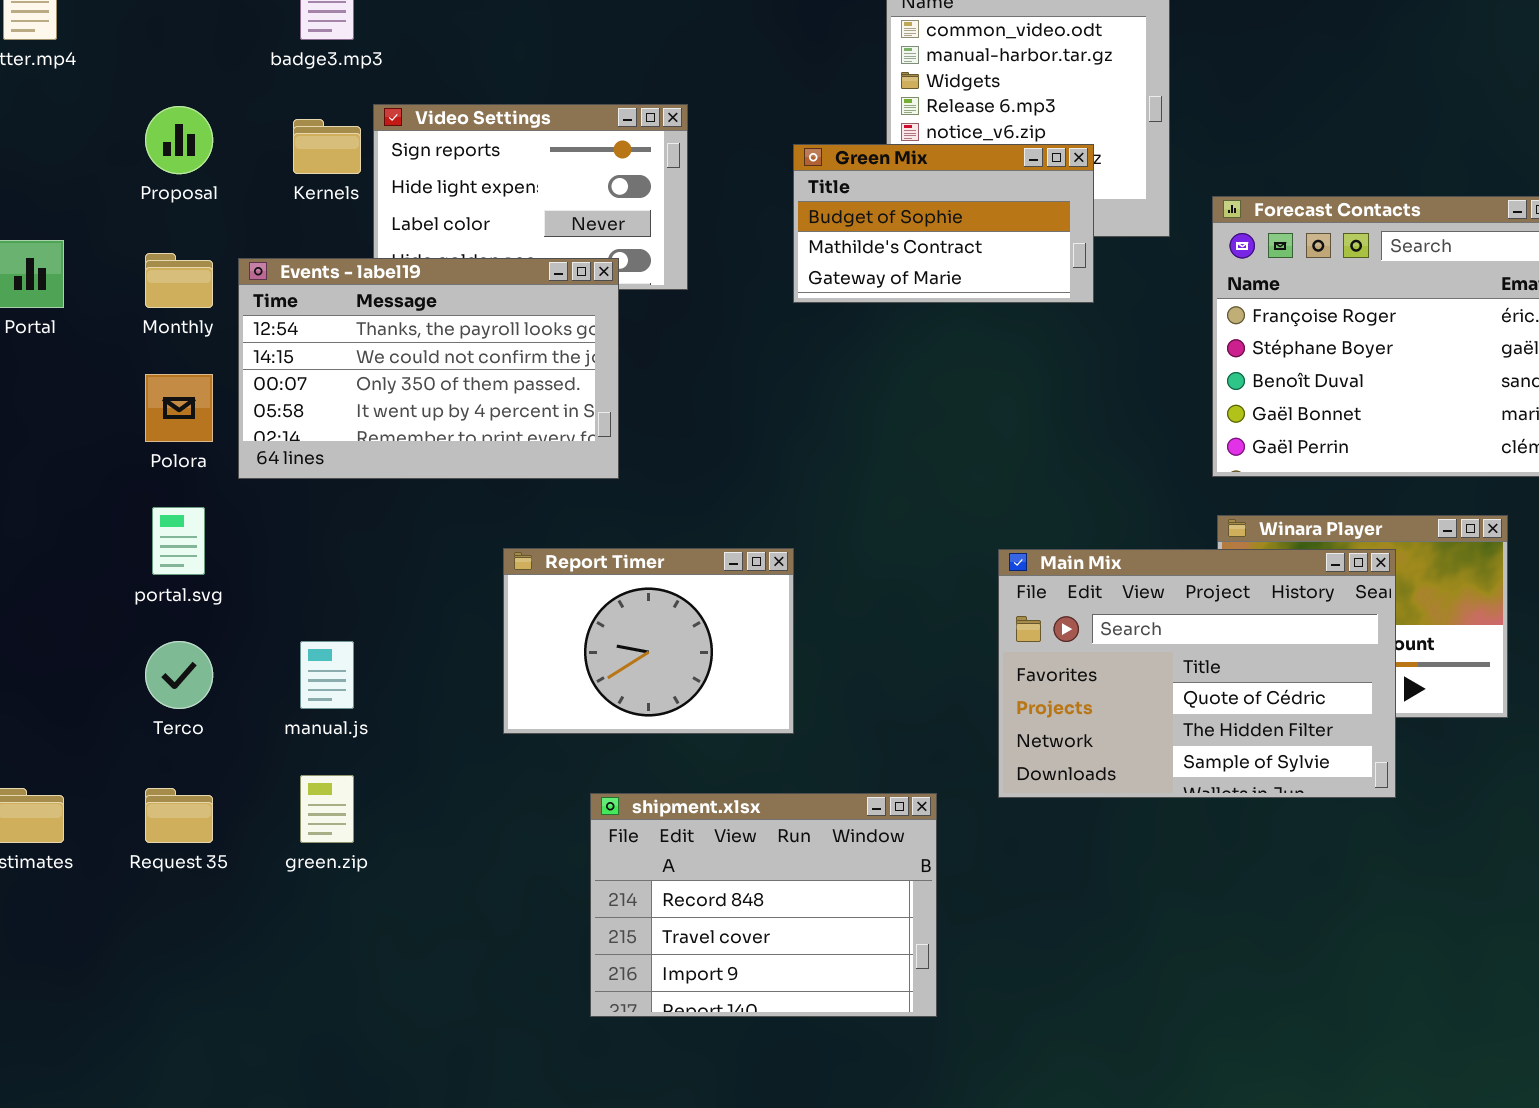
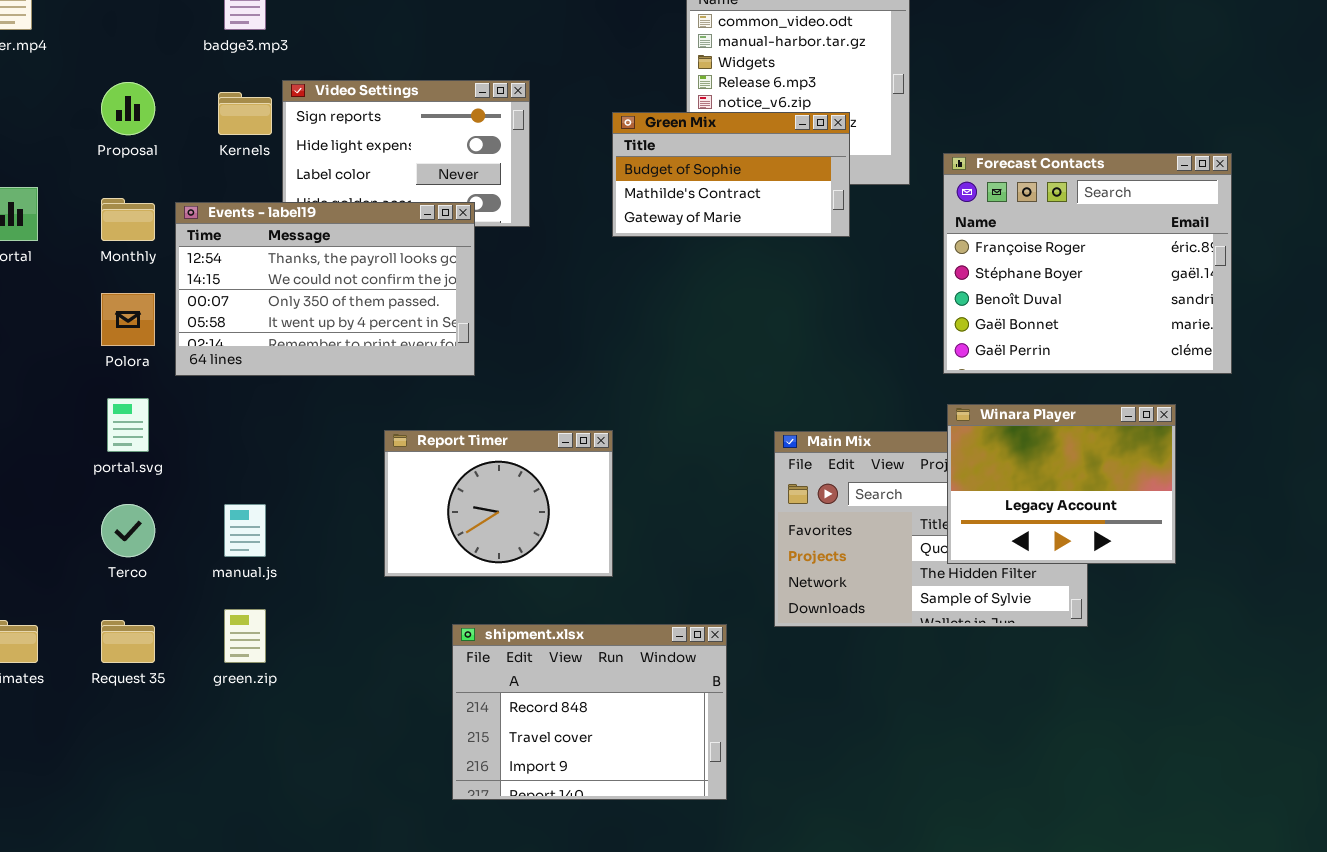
Winara Player: [1217,515,1508,718] -> [947,404,1176,564], raised

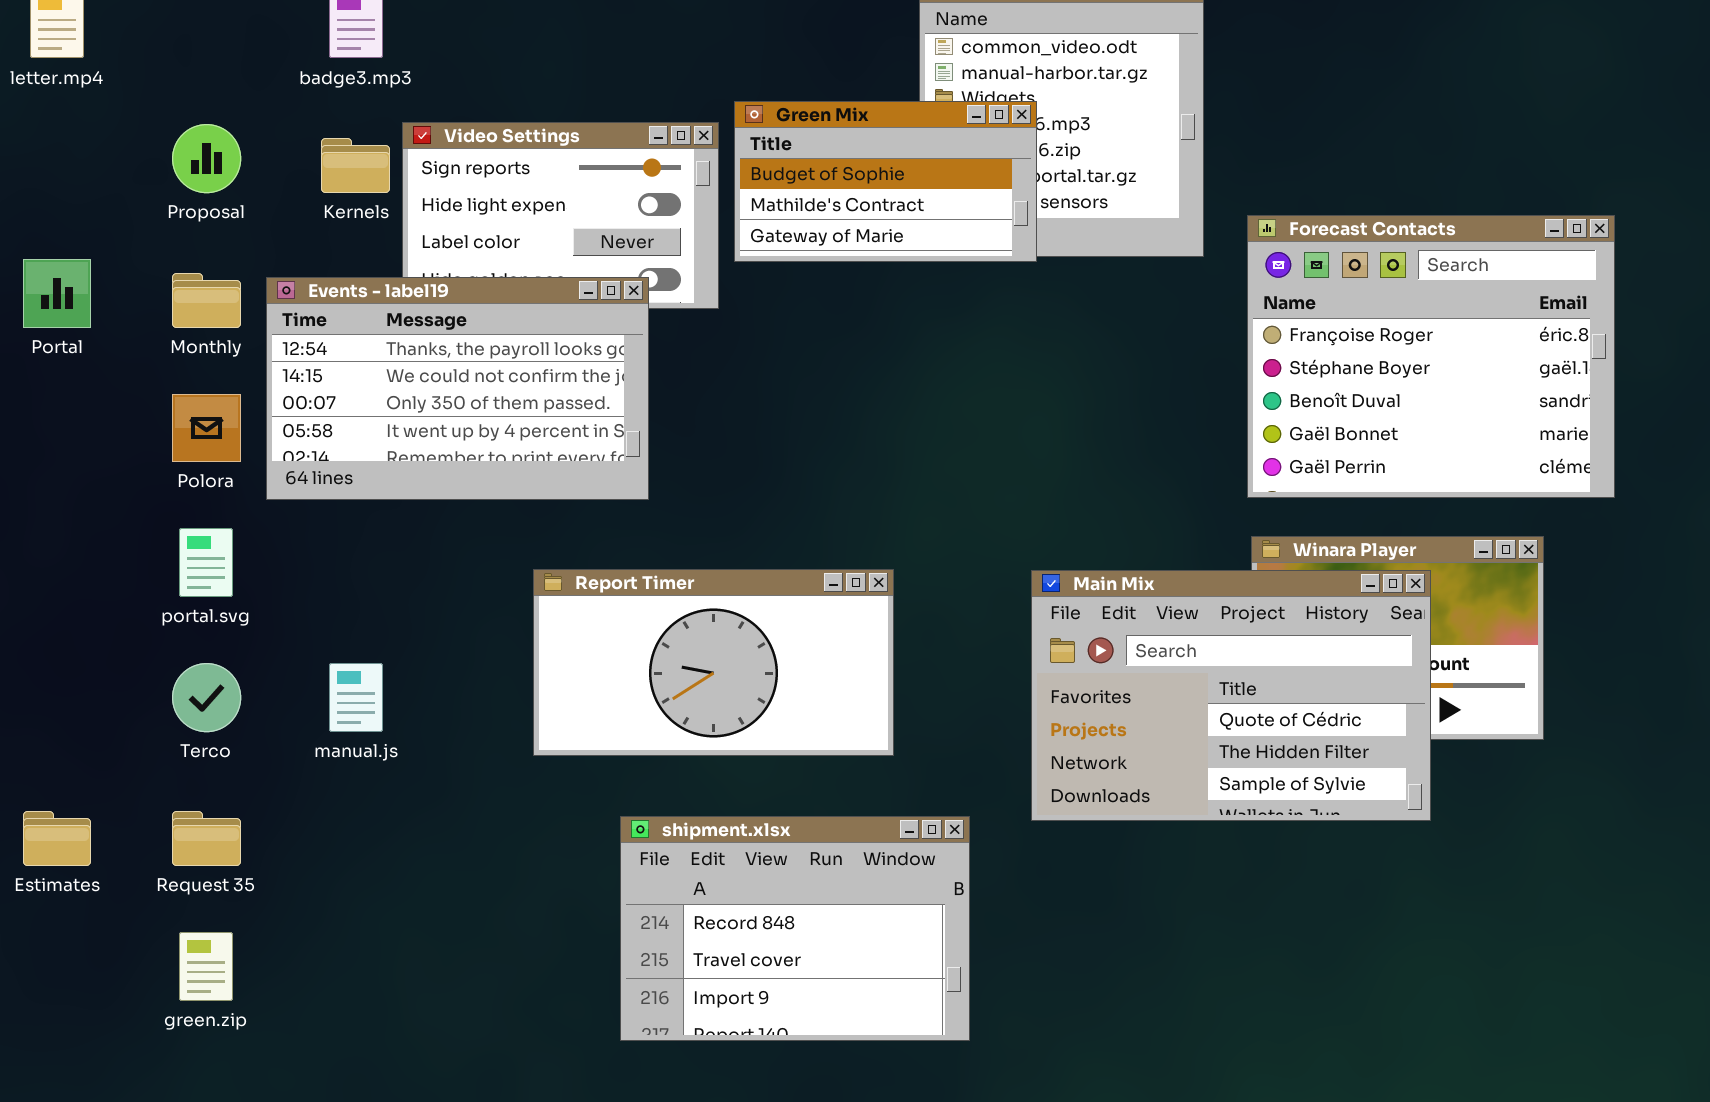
Green Mix: [612,112,850,237] -> [734,101,1037,262], moved
Report Timer: [384,430,613,577] -> [533,569,894,756], resized
Main Mix: [774,431,1088,627] -> [1031,570,1431,821], raised
green.zip: [224,609,266,663] -> [179,932,233,1001], moved

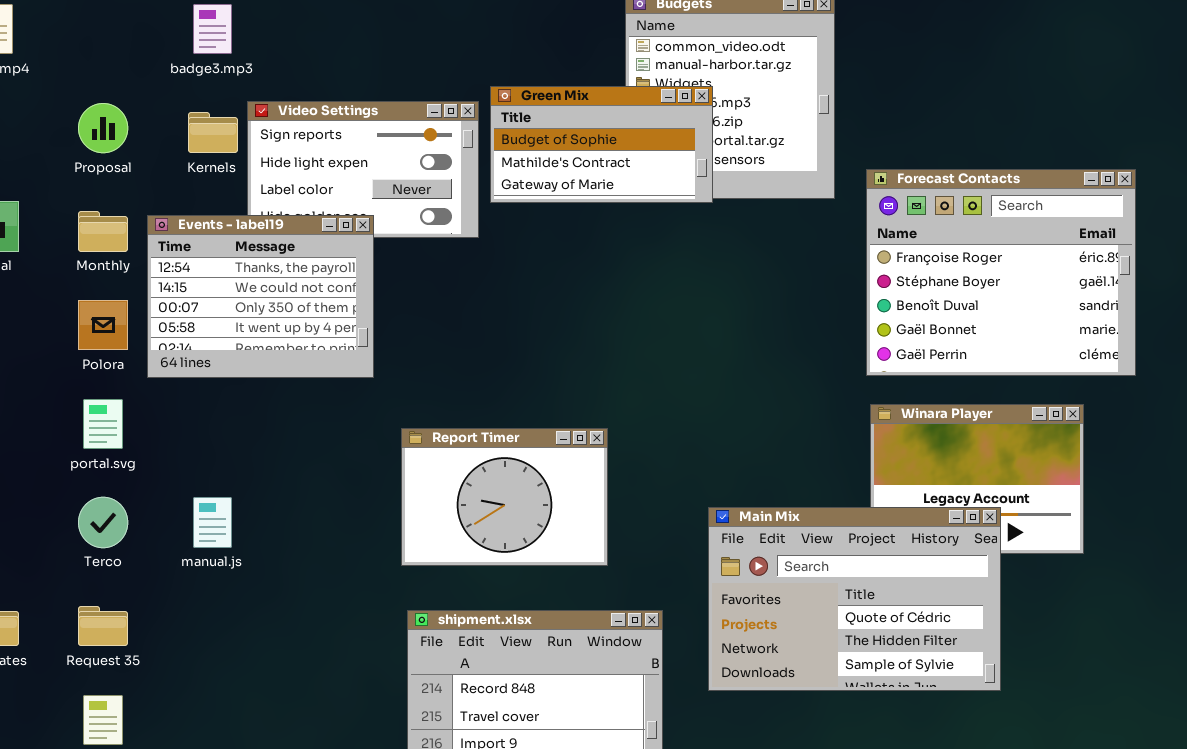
Events - label19: [266,277,649,500] -> [147,215,374,378], resized
Report Timer: [533,569,894,756] -> [401,428,608,566], resized
Main Mix: [1031,570,1431,821] -> [708,507,1001,691], moved

